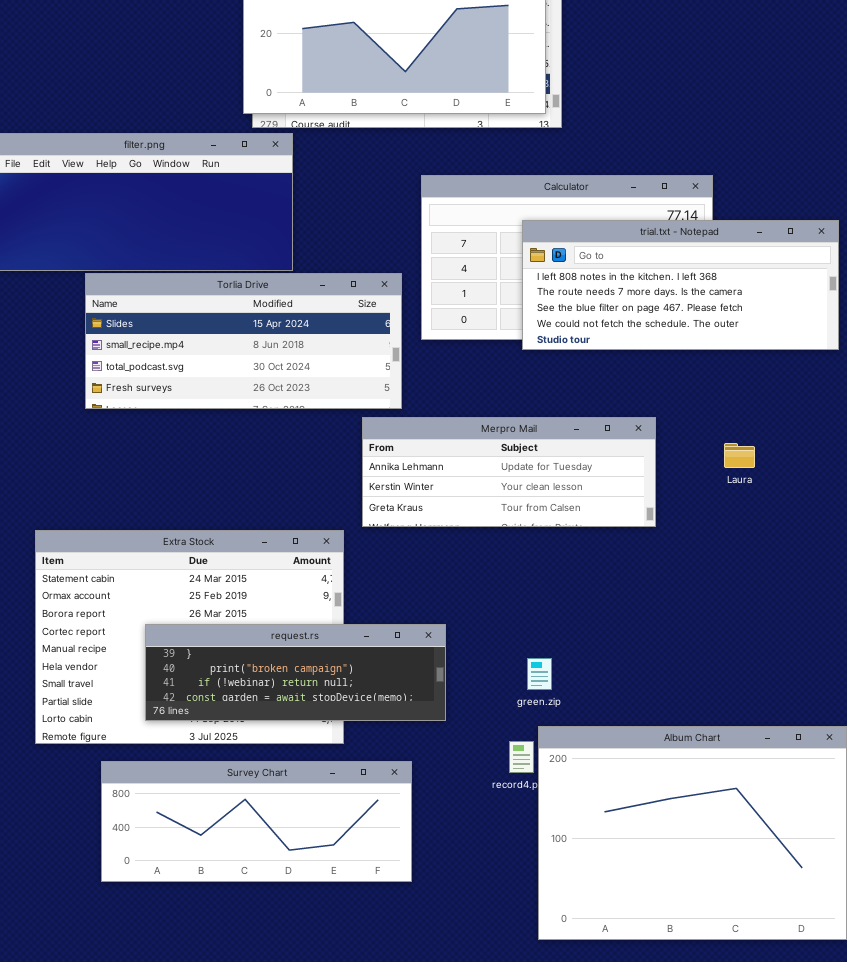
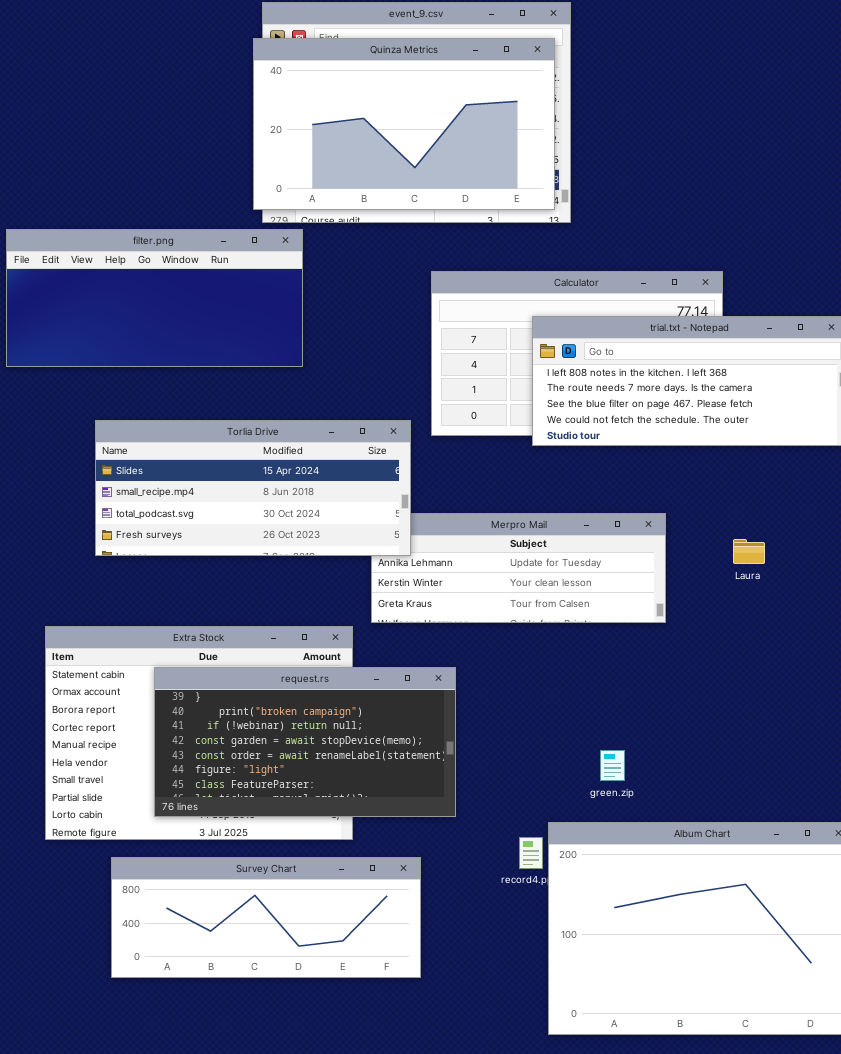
Torlia Drive: [85,273,402,409] -> [95,420,411,556], moved
request.rs: [145,624,446,721] -> [154,667,456,817], resized
green.zip: [527,658,552,690] -> [600,750,625,781], moved

